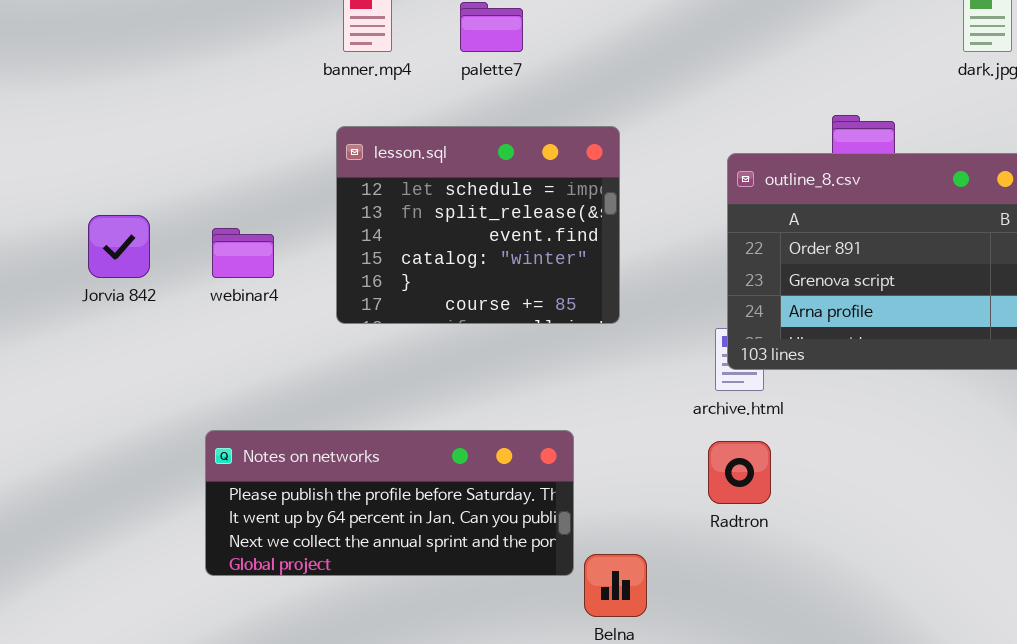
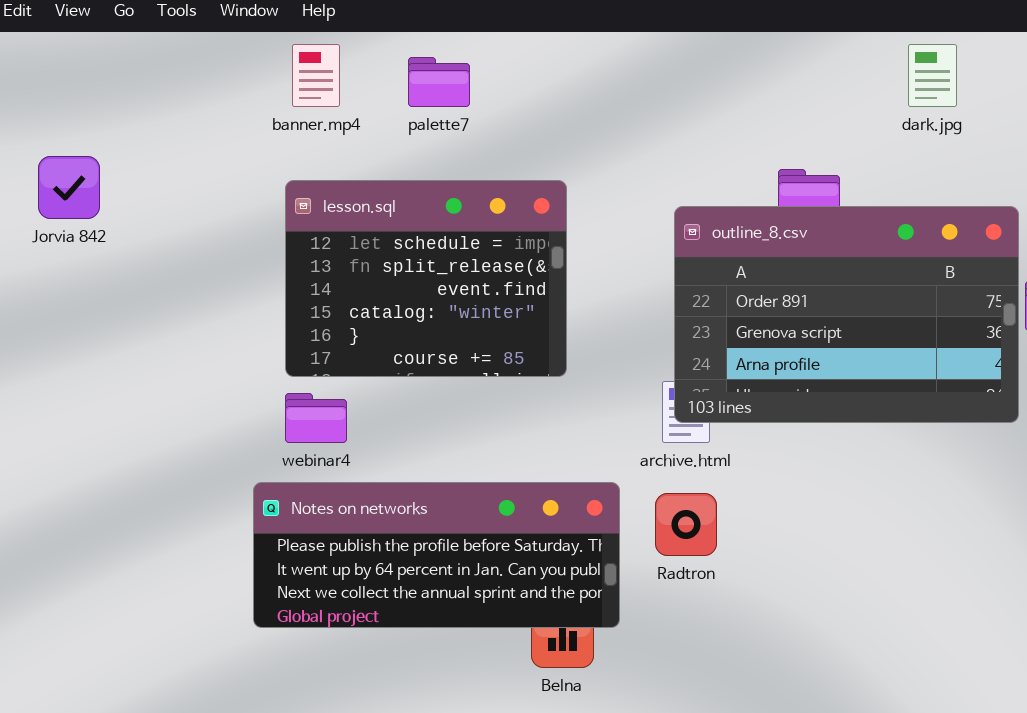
Jorvia 842: [88,215,150,278] -> [38,156,100,219], moved
webinar4: [212,228,274,278] -> [285,393,347,443], moved
Notes on networks: [205,430,574,576] -> [253,482,620,628], moved

